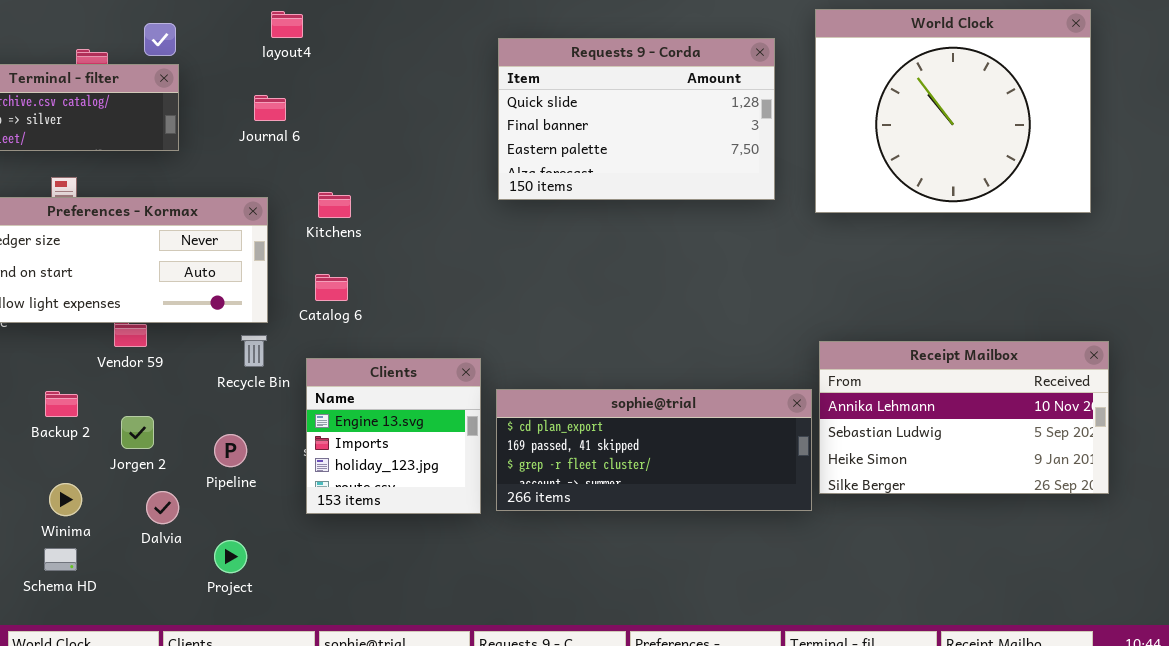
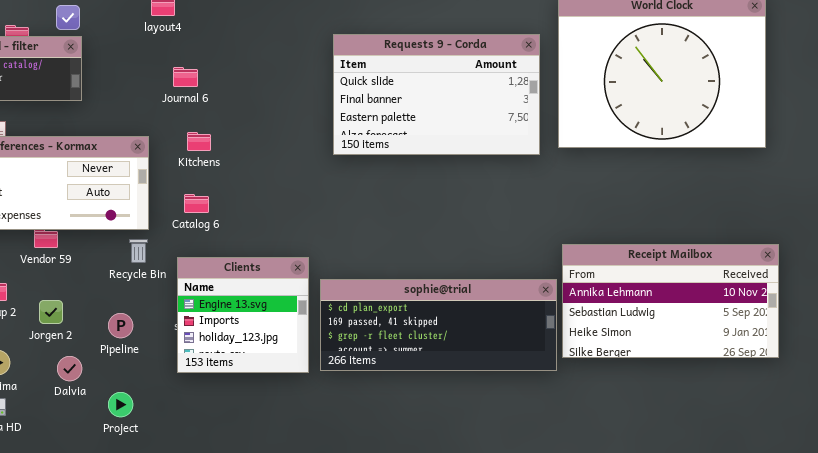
Requests 9 - Corda: [498,38,775,200] -> [333,34,540,155], moved
Journal 6: [254,95,286,121] -> [173,67,198,87], moved

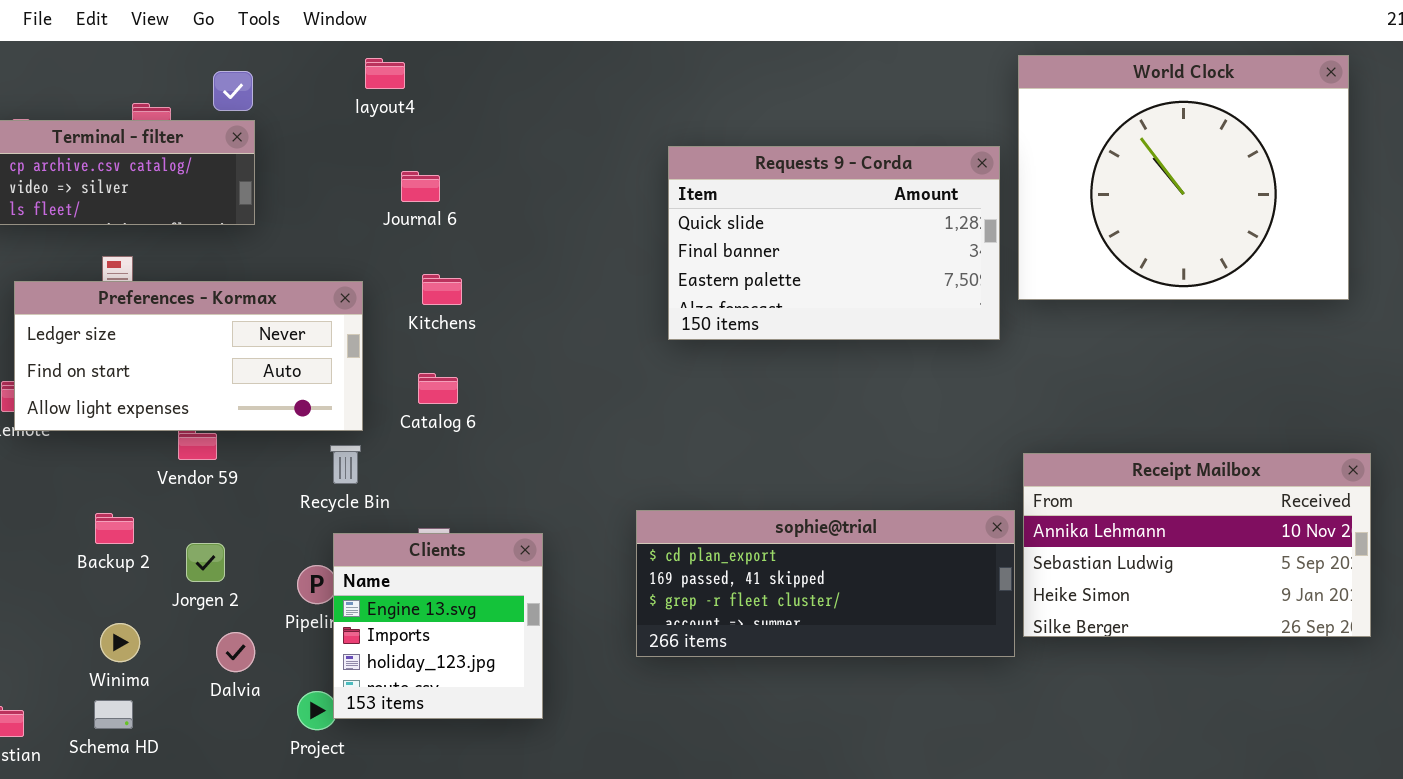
Requests 9 - Corda: [333,34,540,155] -> [668,146,1000,340], moved
Clients: [177,257,309,373] -> [333,533,543,719], moved

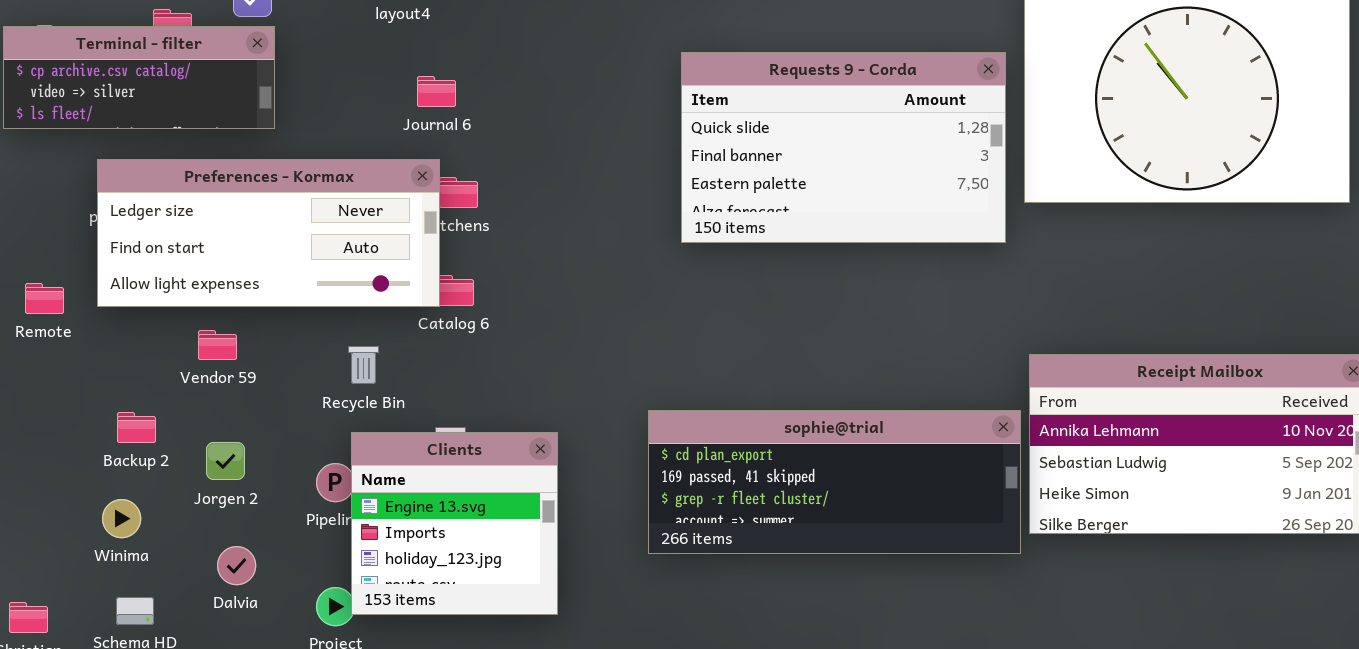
Preferences - Kormax: [14,281,363,431] -> [97,159,440,307], moved
Winima: [100,623,140,662] -> [102,499,141,538], moved
Dalvia: [216,632,255,672] -> [217,546,256,585], moved

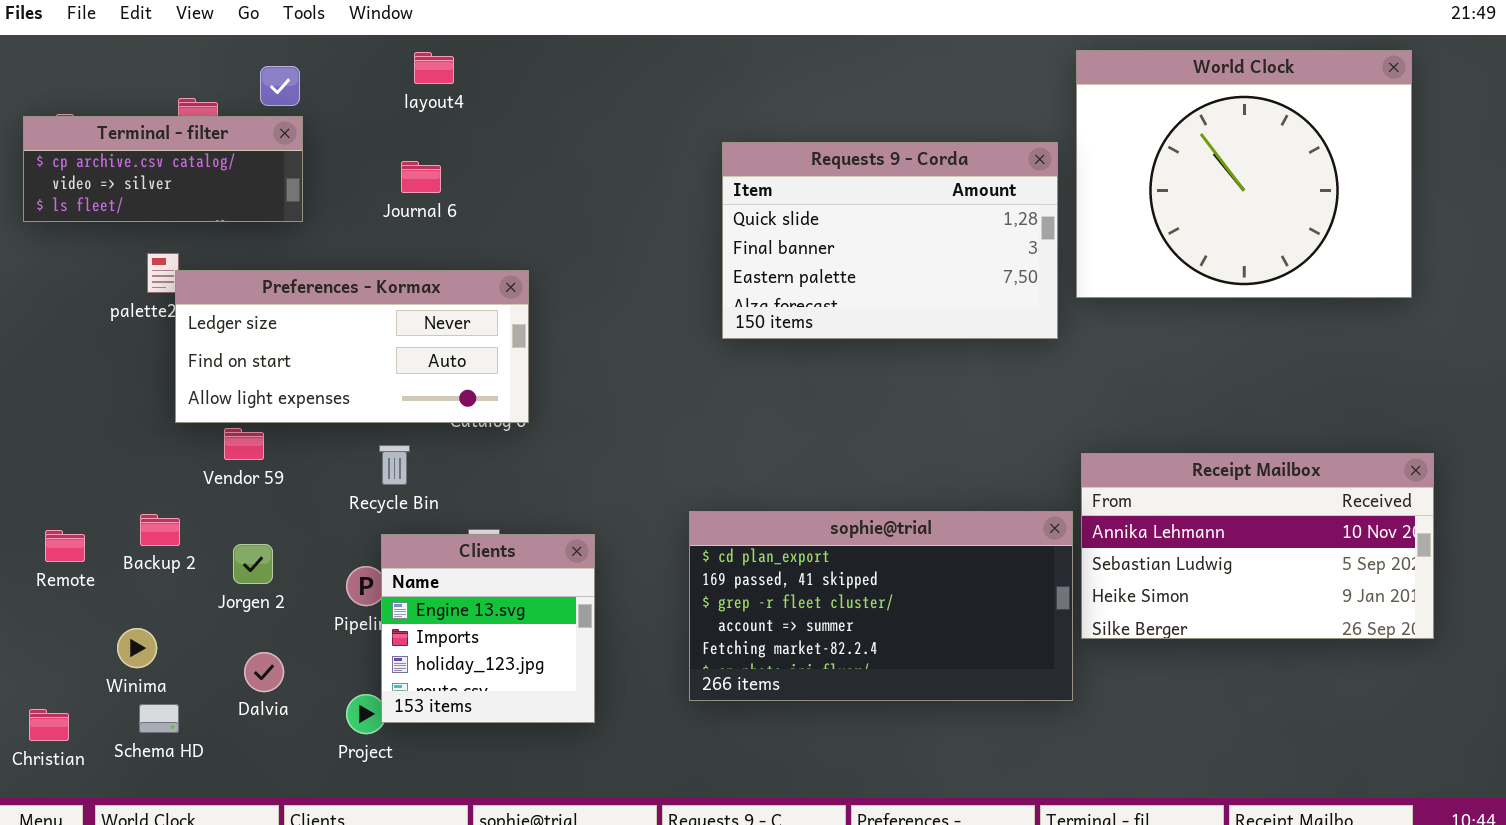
Journal 6: [417,76,456,107] -> [401,161,441,193], moved
Preferences - Kormax: [97,159,440,307] -> [175,270,529,423], moved
Remote: [25,283,64,314] -> [45,530,85,562], moved
sophie@trial: [648,410,1021,554] -> [689,511,1073,701], resized
Winima: [102,499,141,538] -> [117,628,157,668], moved

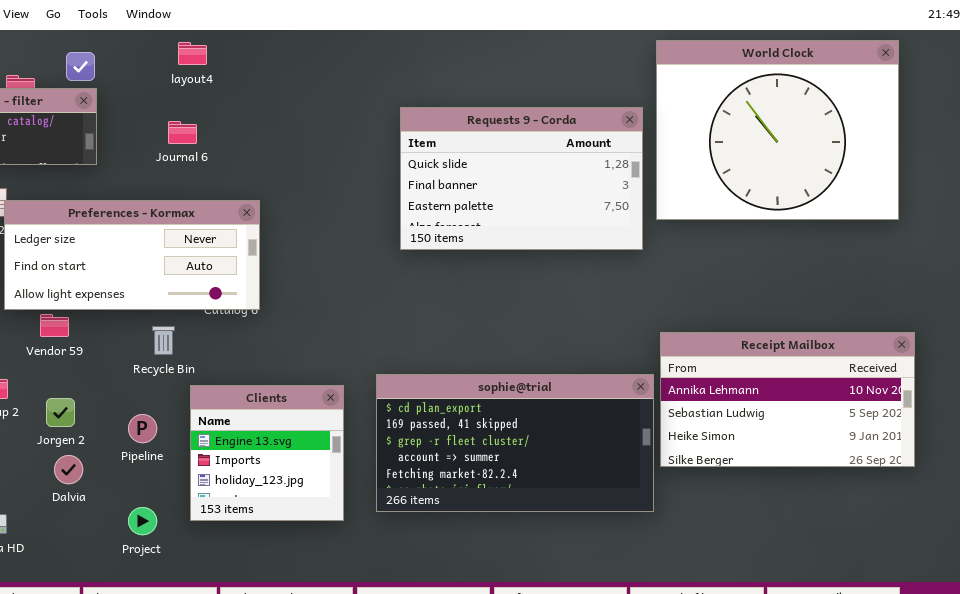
Clients: [381,534,595,723] -> [190,385,344,521], moved
Dalvia: [244,652,284,692] -> [54,455,83,484], moved

